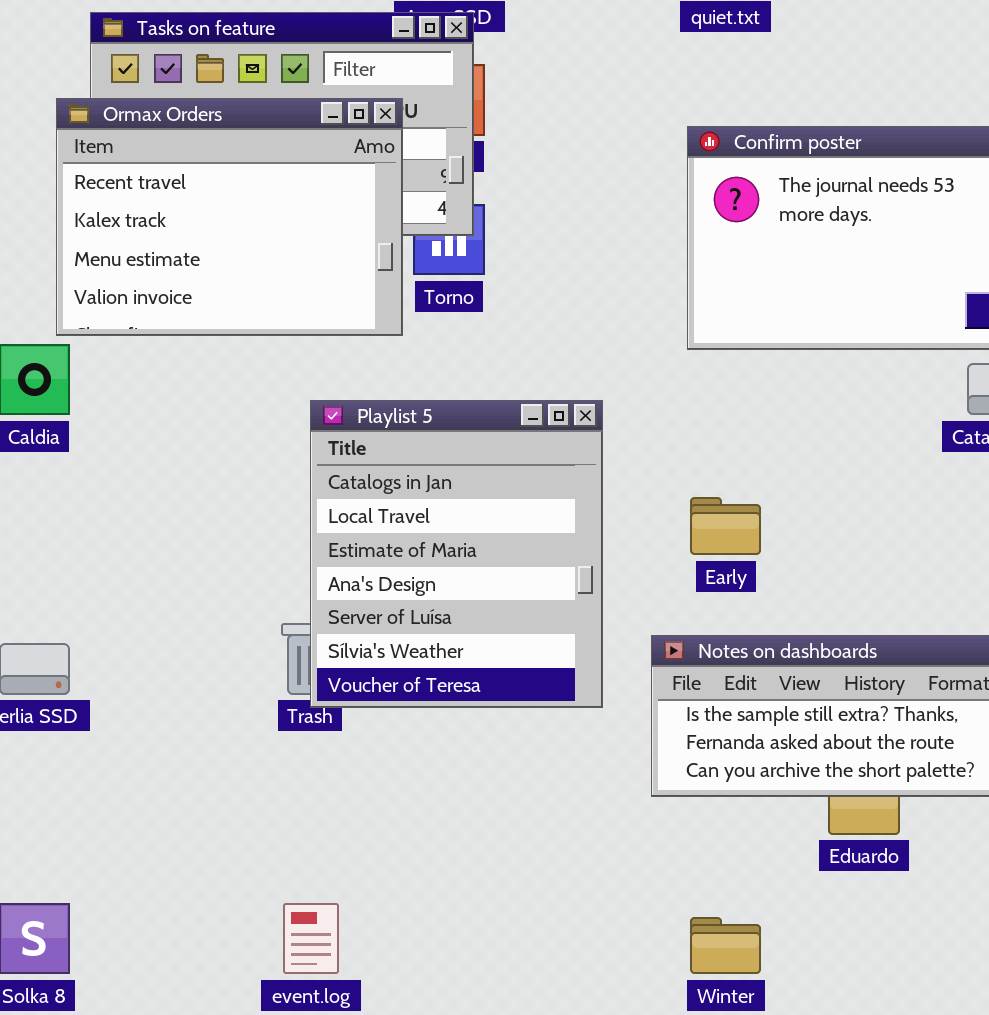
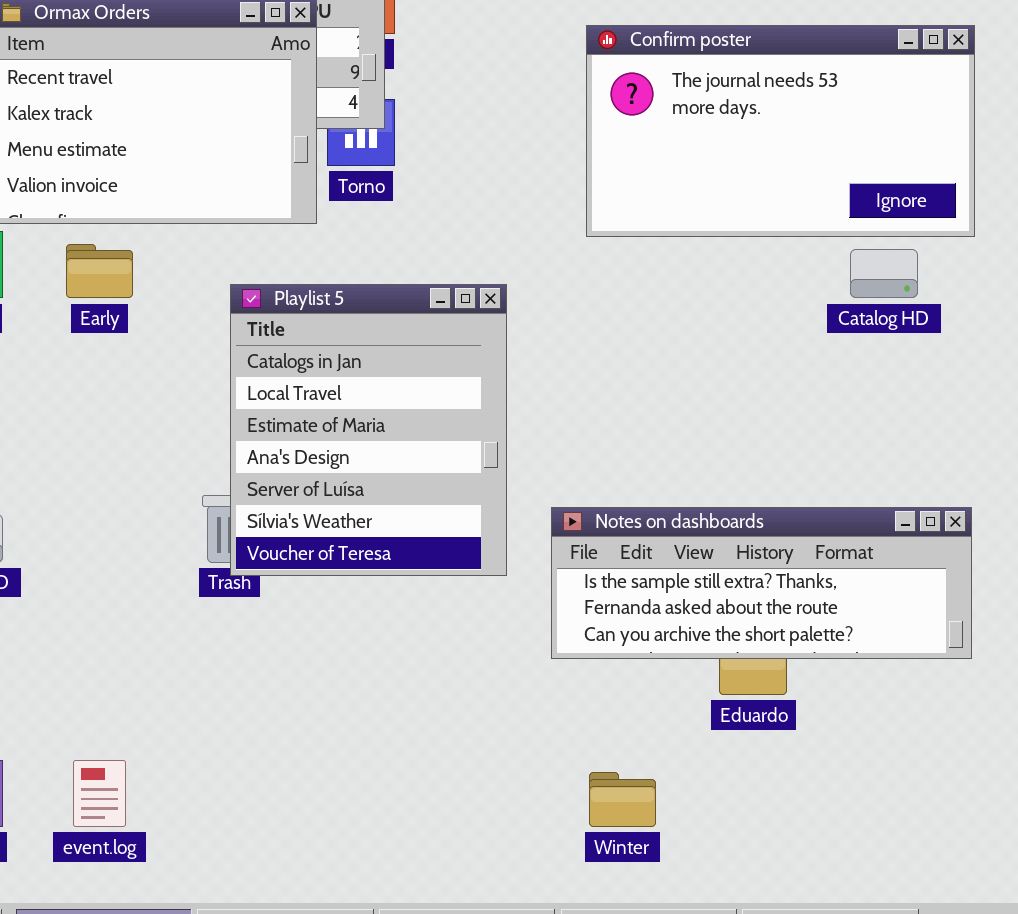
Early: [690,497,761,555] -> [66,244,133,298], moved
event.log: [283,903,339,974] -> [73,760,126,827], moved

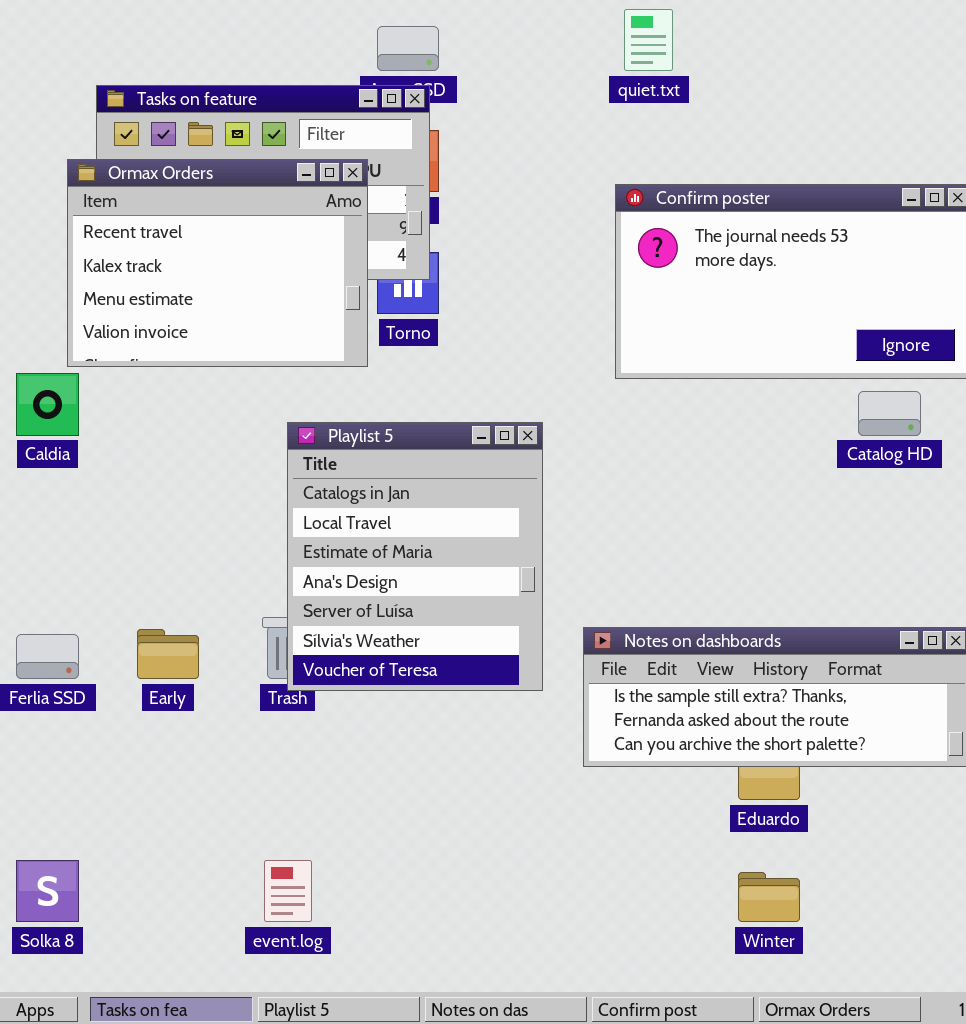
Early: [66,244,133,298] -> [137,629,199,679], moved
event.log: [73,760,126,827] -> [264,860,312,922], moved
Winter: [589,772,656,827] -> [738,872,800,922], moved

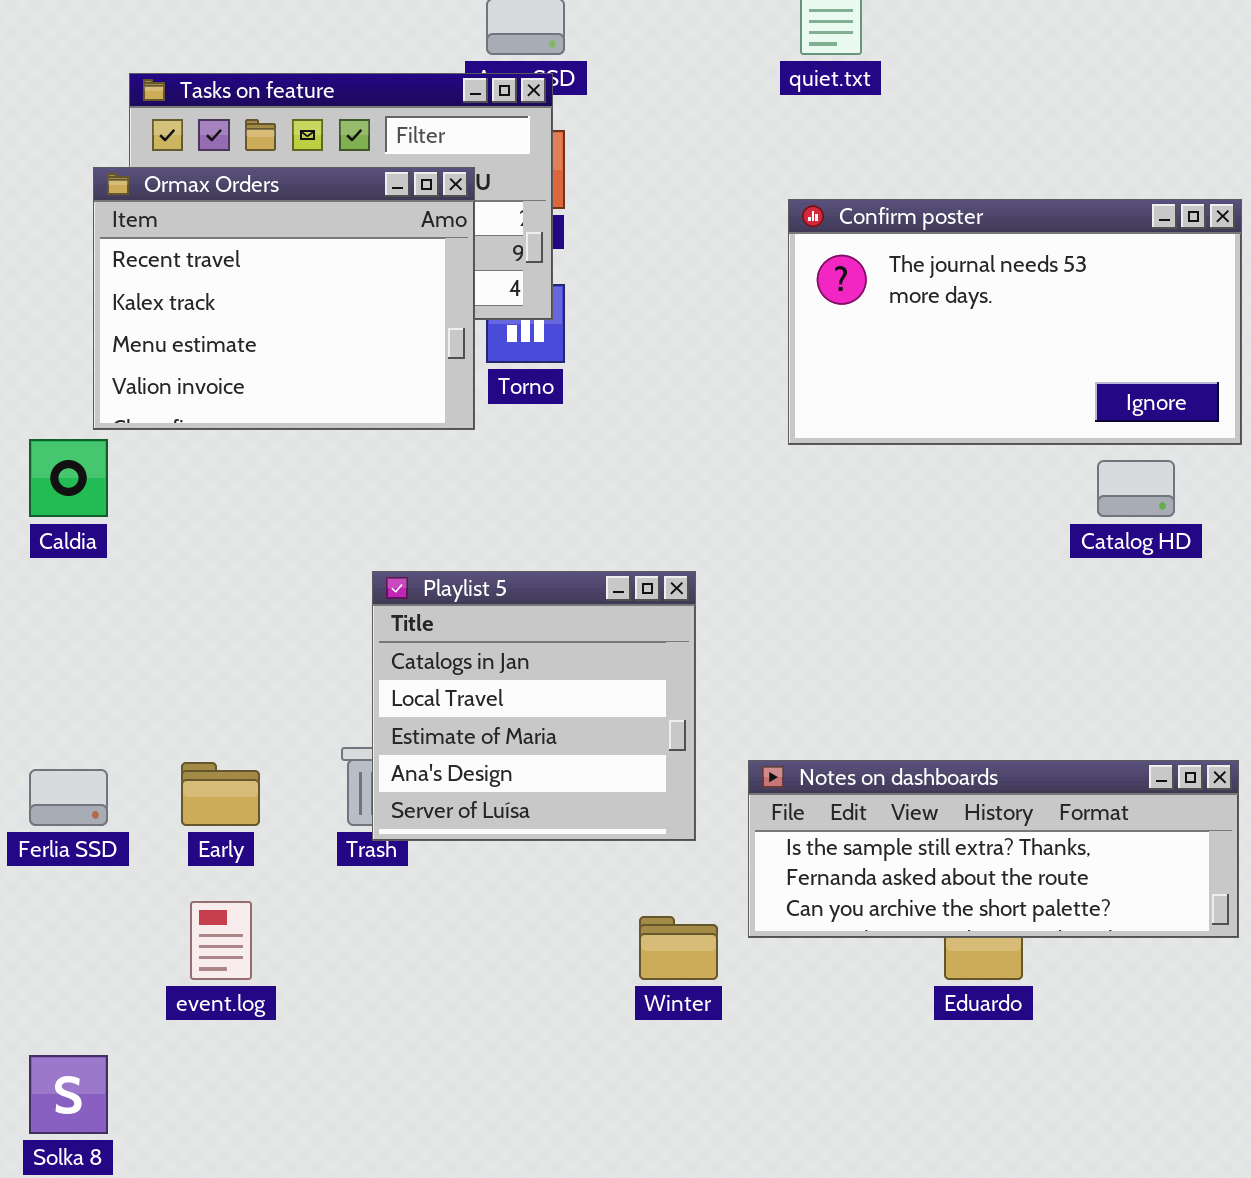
Playlist 5: [287,422,543,691] -> [372,571,696,841], resized
event.log: [264,860,312,922] -> [190,901,252,980], moved
Winter: [738,872,800,922] -> [639,916,718,980], moved

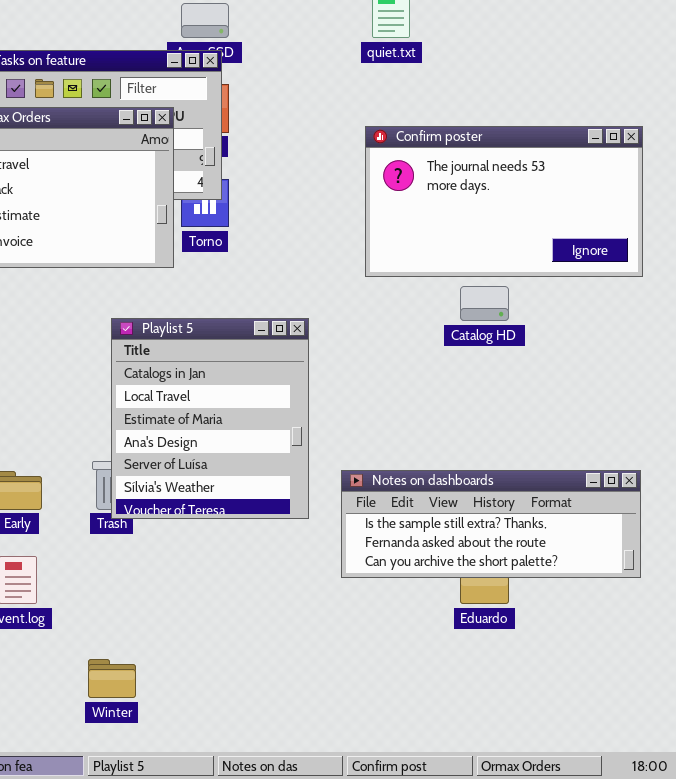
Catalog HD: [1097,460,1175,517] -> [460,286,509,321], moved
Playlist 5: [372,571,696,841] -> [111,318,309,519], resized
Winter: [639,916,718,980] -> [88,659,136,698], moved

